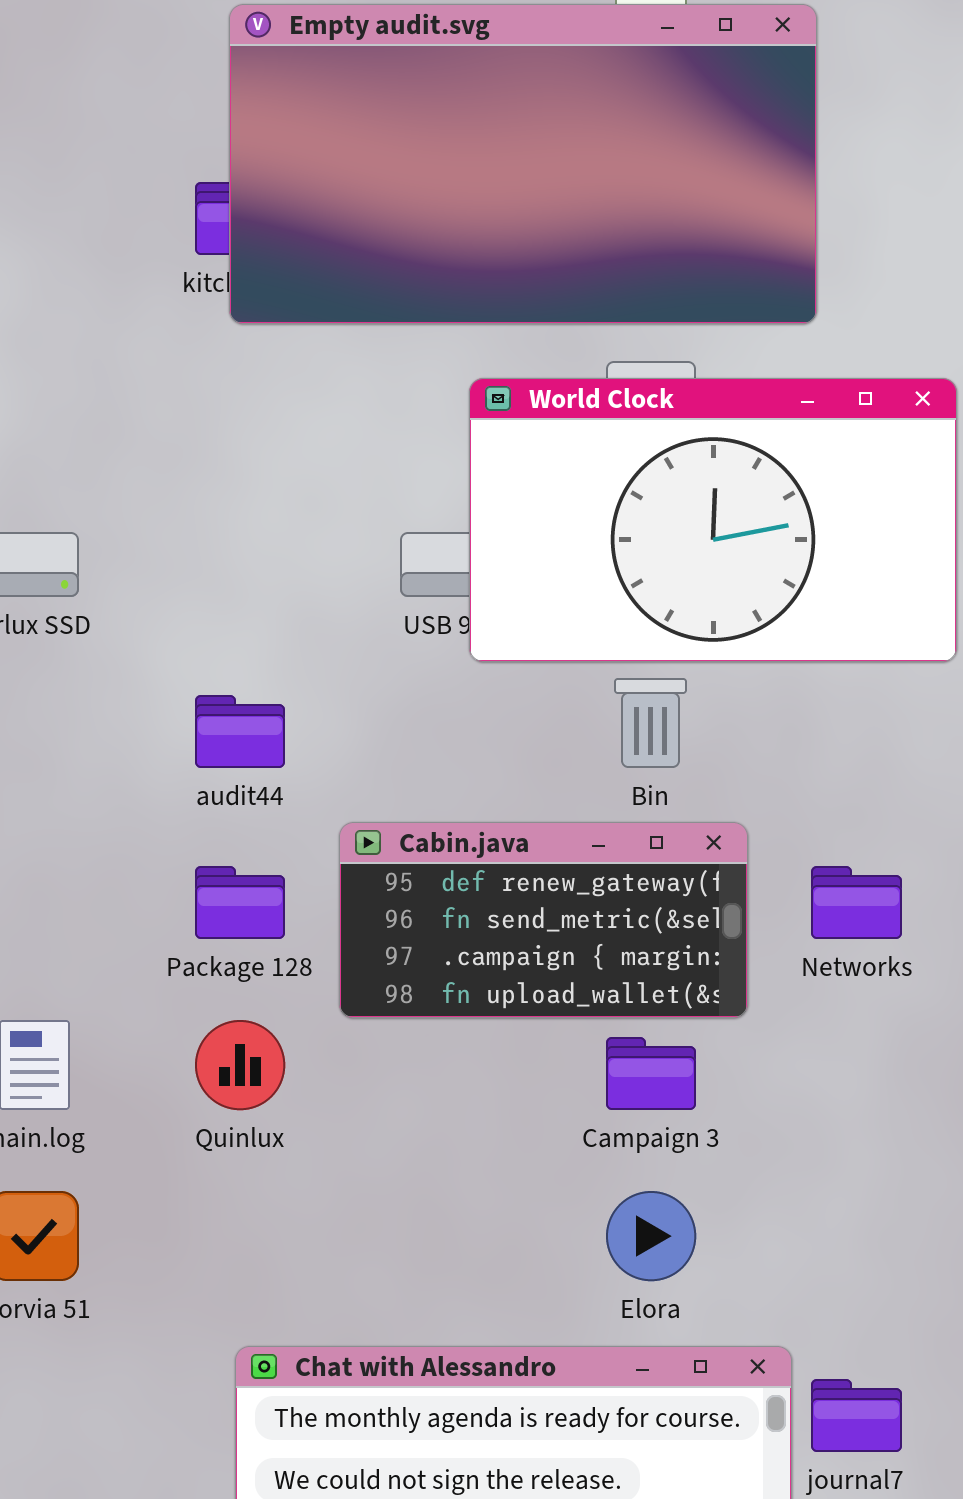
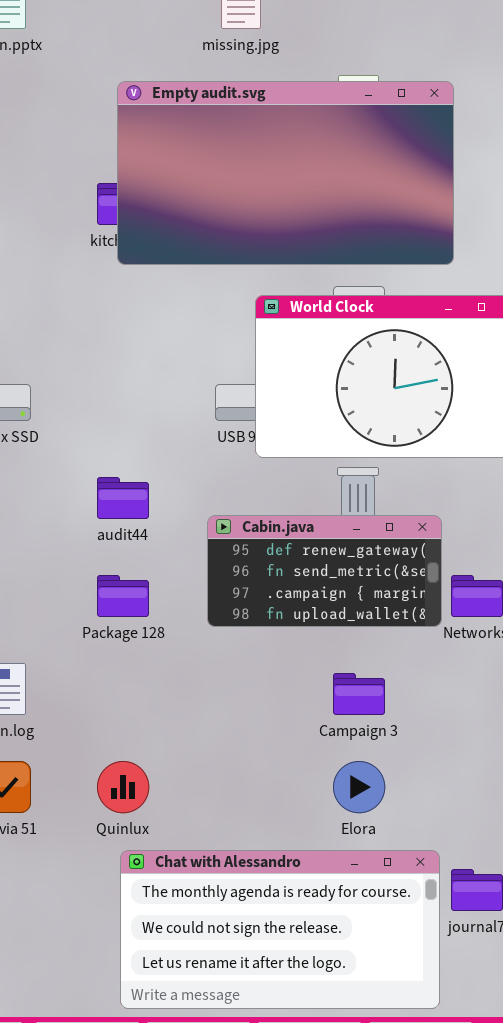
Cabin.java: [339,822,748,1018] -> [207,515,442,627], moved
Quinlux: [195,1020,285,1110] -> [97,761,149,813], moved

